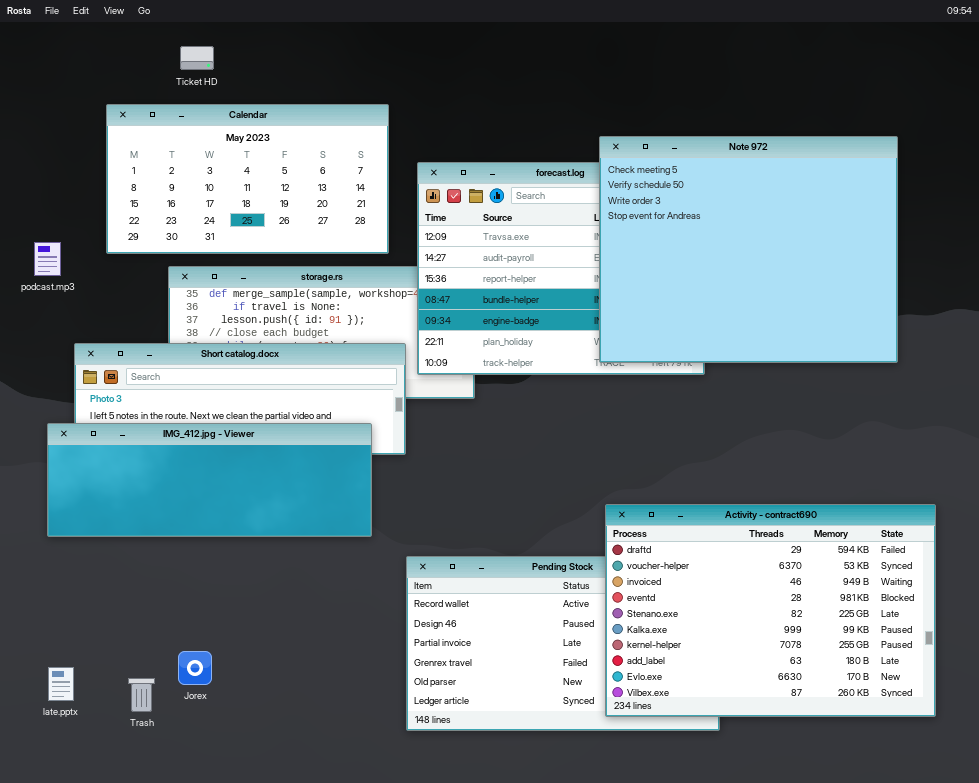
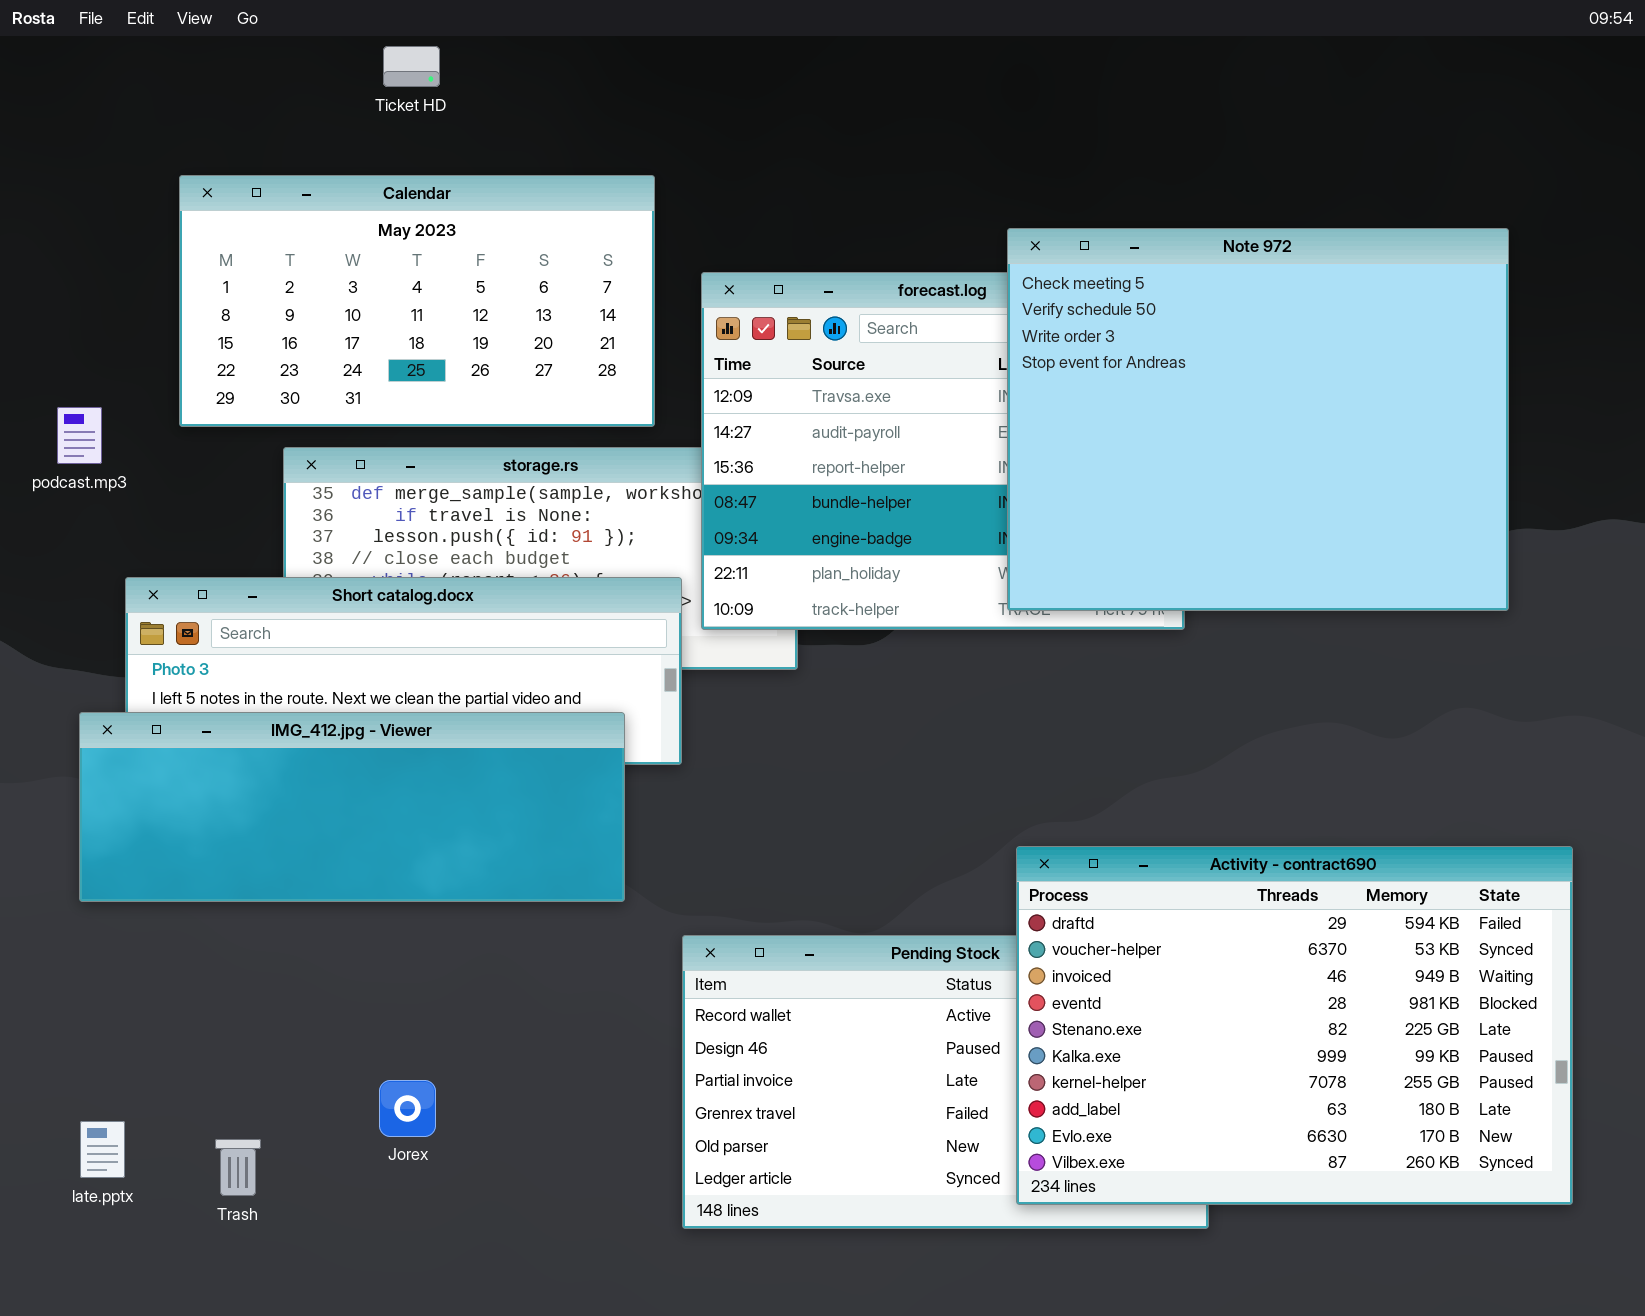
Ticket HD: [180,46,214,70] -> [383,46,440,87], moved
Jorex: [178,651,212,685] -> [379,1080,436,1137], moved

